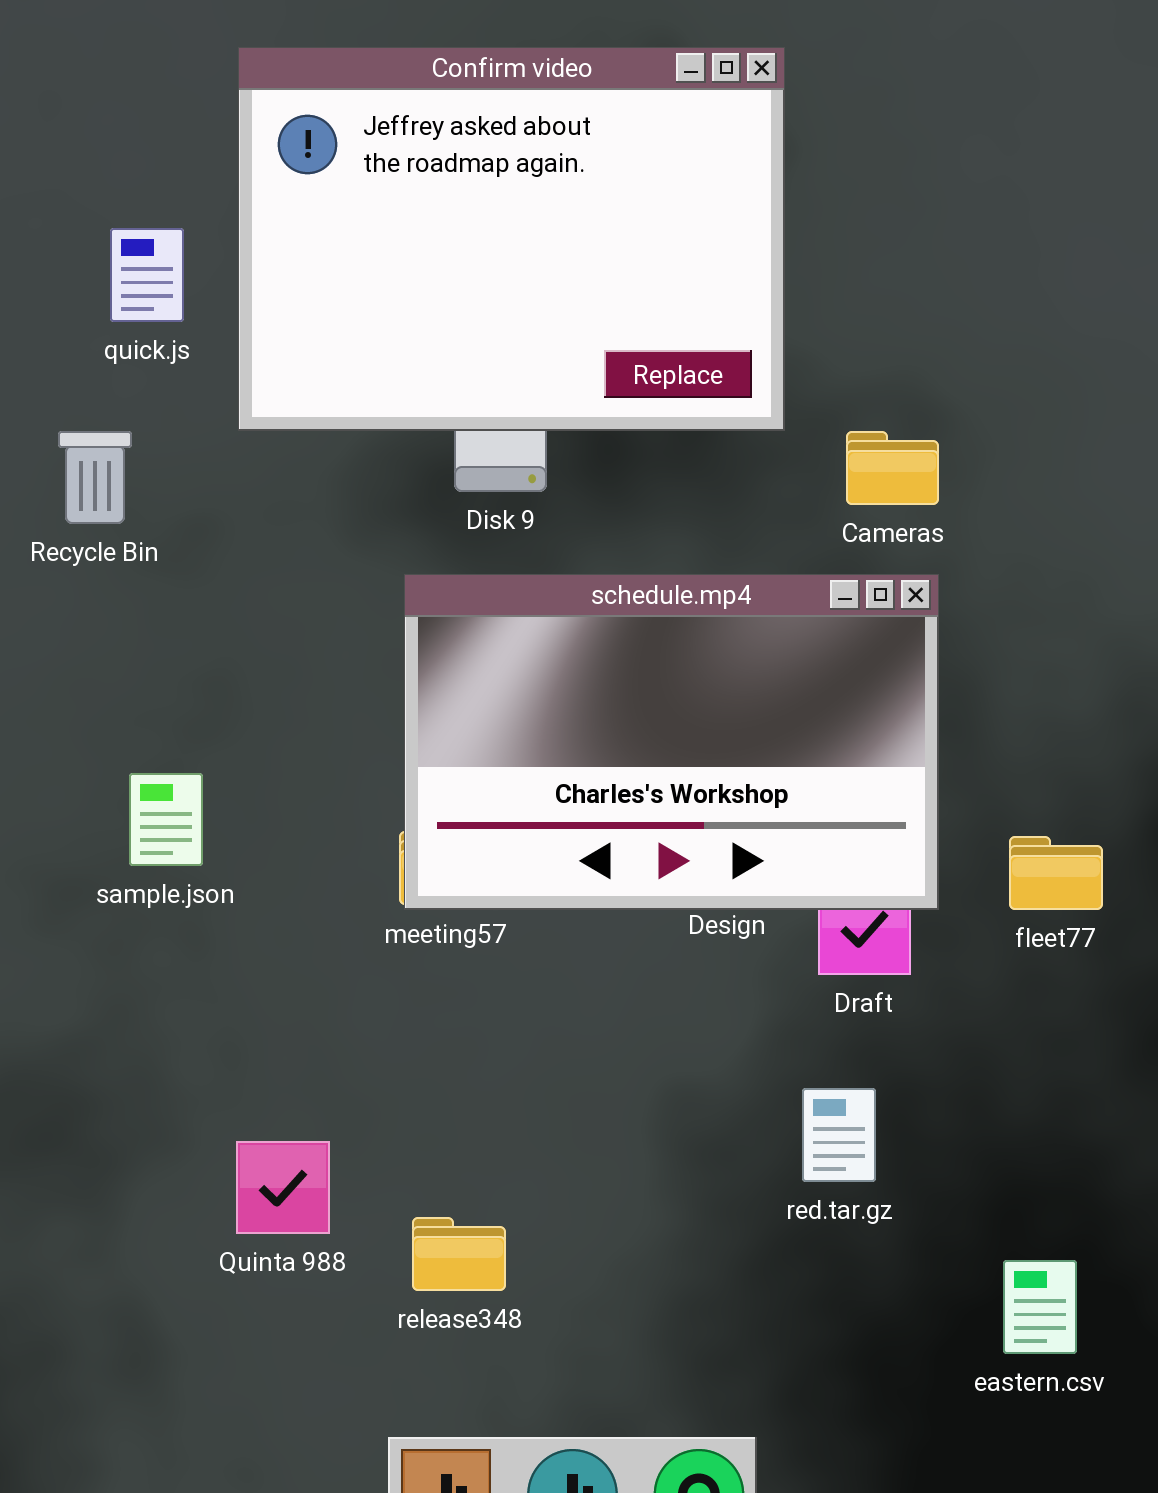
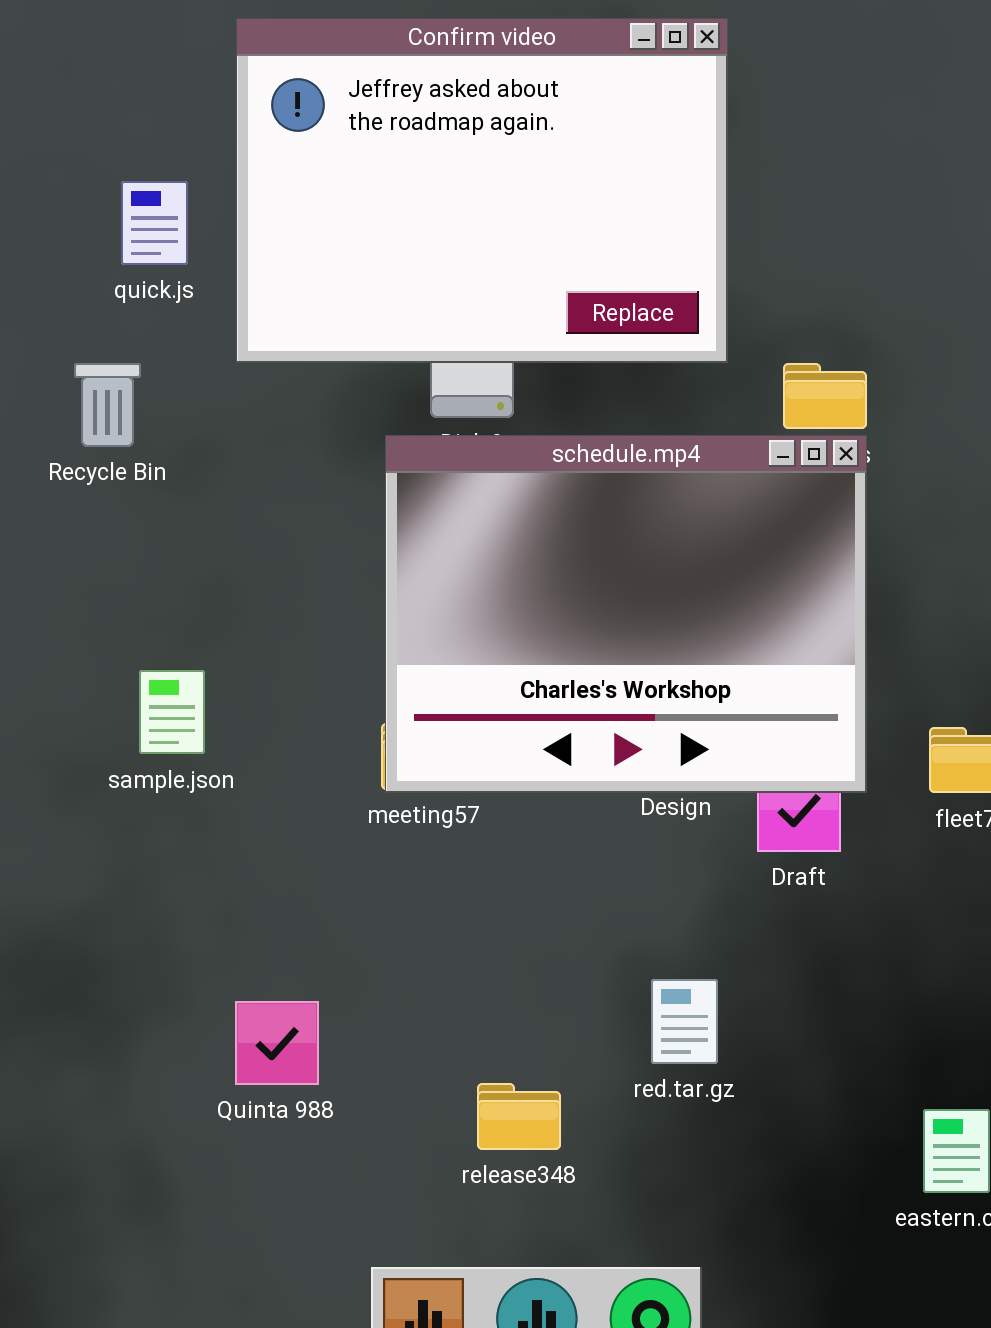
schedule.mp4: [404,574,939,910] -> [385,435,867,793], resized
red.tar.gz: [802,1088,876,1182] -> [651,979,718,1064], moved
release348: [412,1217,506,1291] -> [477,1083,561,1150], moved

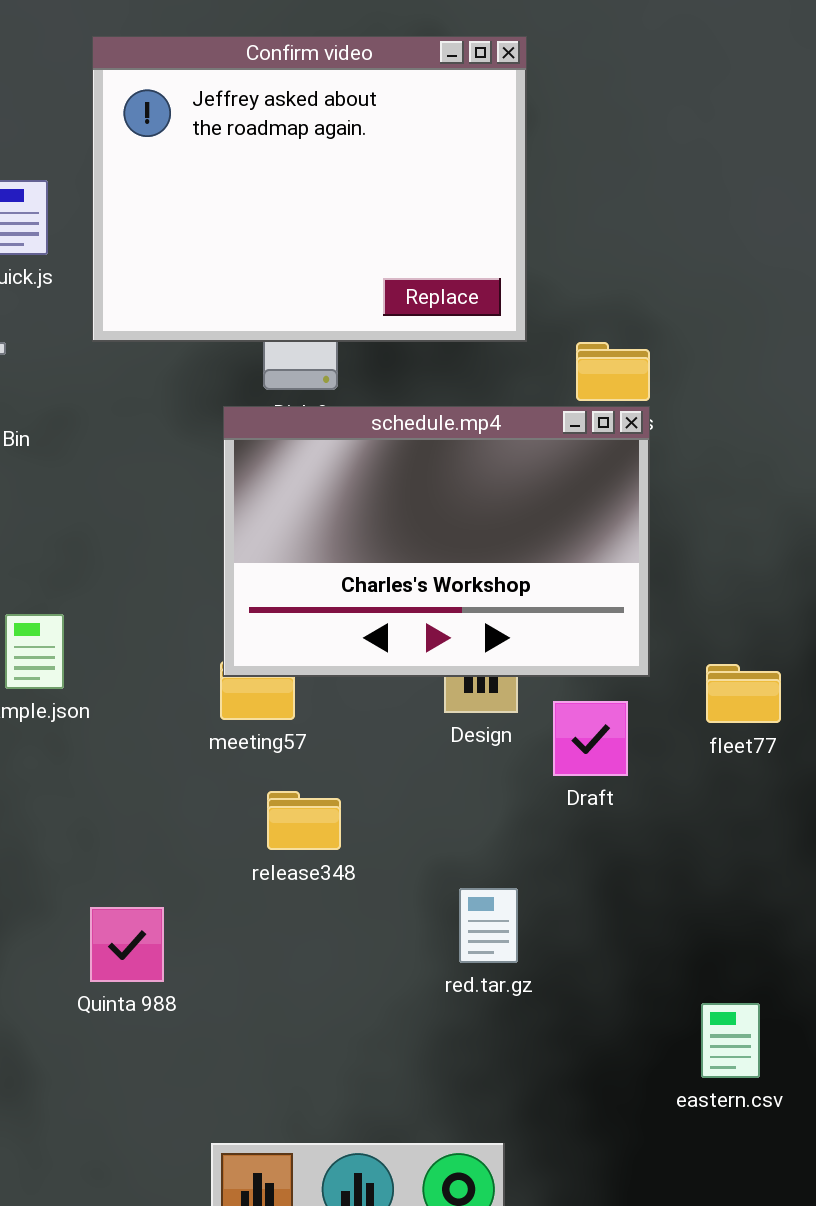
schedule.mp4: [385,435,867,793] -> [223,406,650,677], resized
release348: [477,1083,561,1150] -> [267,791,341,850], moved

